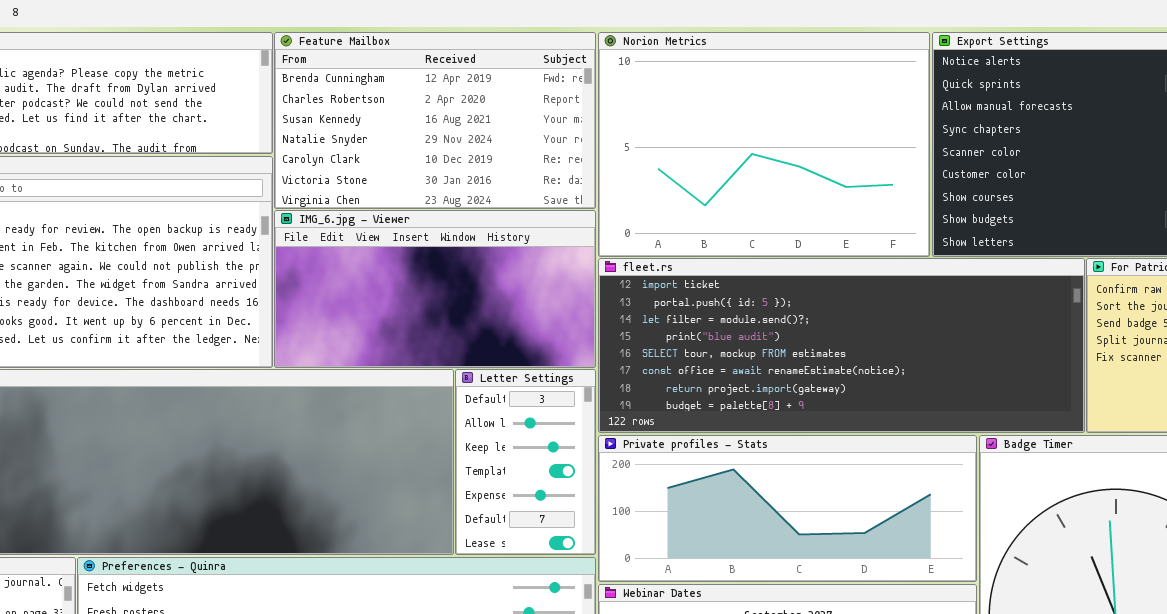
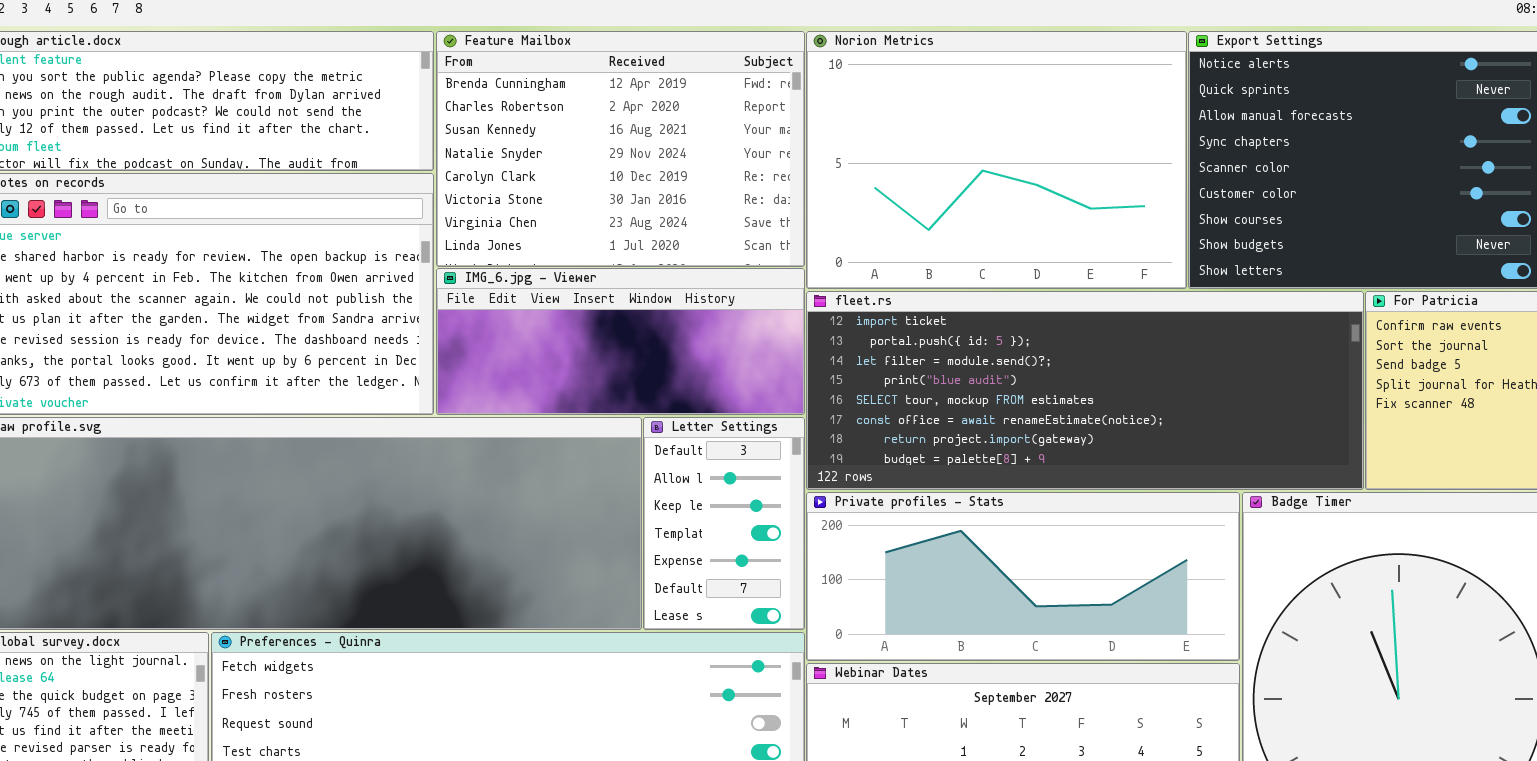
Feature Mailbox: [274,32,596,209] -> [436,31,805,267], resized
IMG_6.jpg - Viewer: [274,210,596,368] -> [436,268,805,415], resized

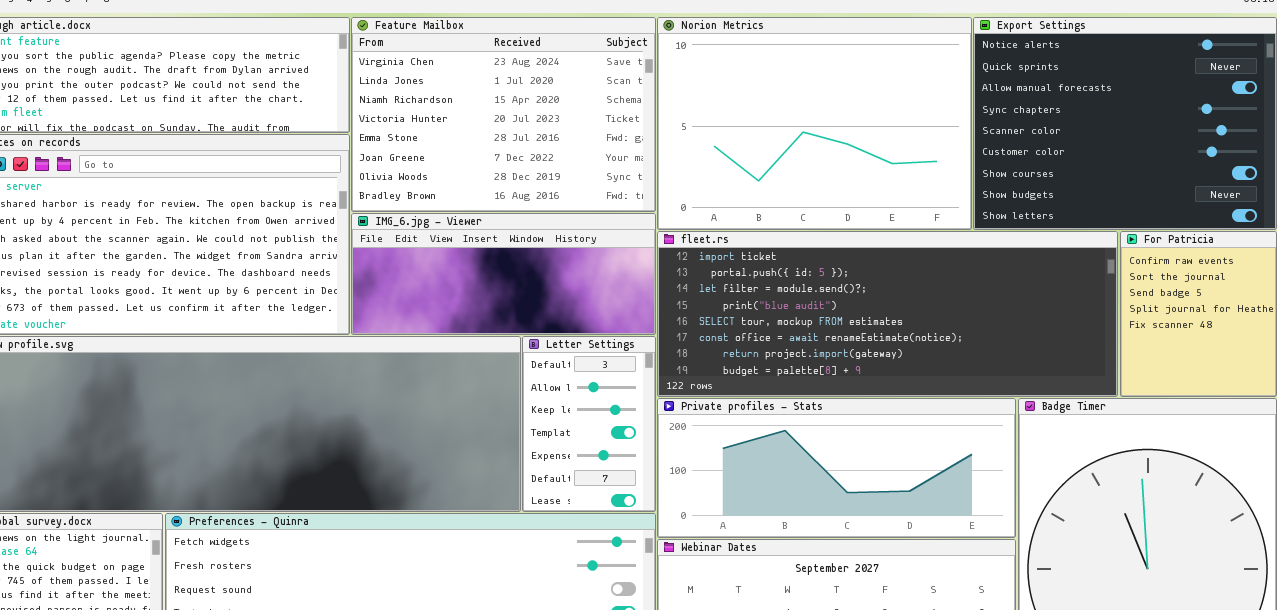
Feature Mailbox: [436,31,805,267] -> [351,17,656,212], scrolled down 6 rows

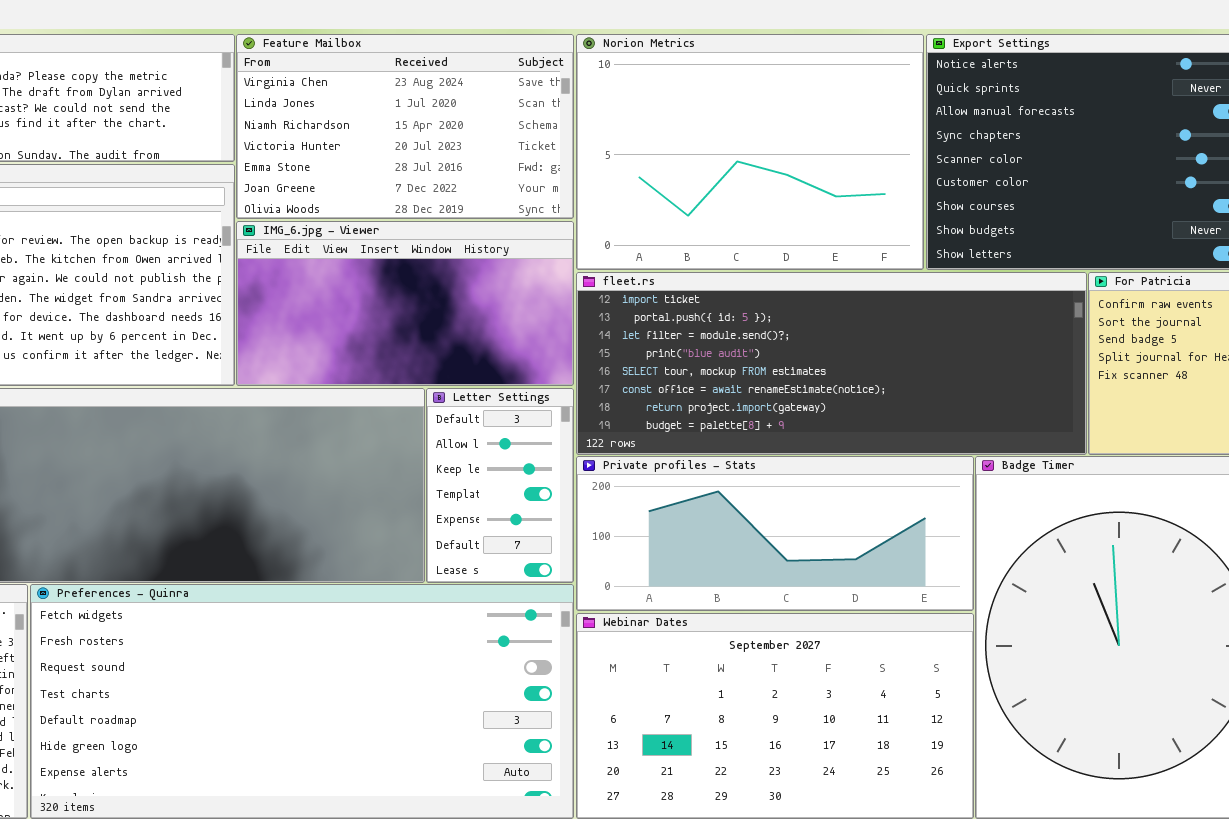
Feature Mailbox: [351,17,656,212] -> [236,34,574,219], resized
IMG_6.jpg - Viewer: [351,213,656,335] -> [236,221,574,386], resized

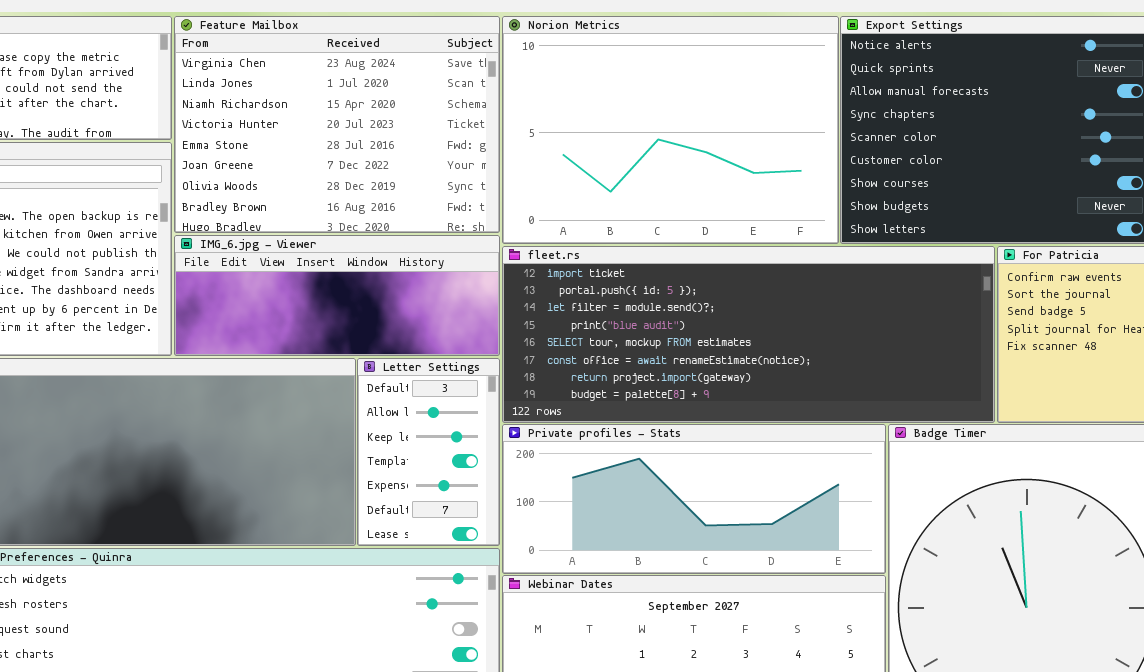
Feature Mailbox: [236,34,574,219] -> [174,16,500,233], resized
IMG_6.jpg - Viewer: [236,221,574,386] -> [174,235,500,356], resized

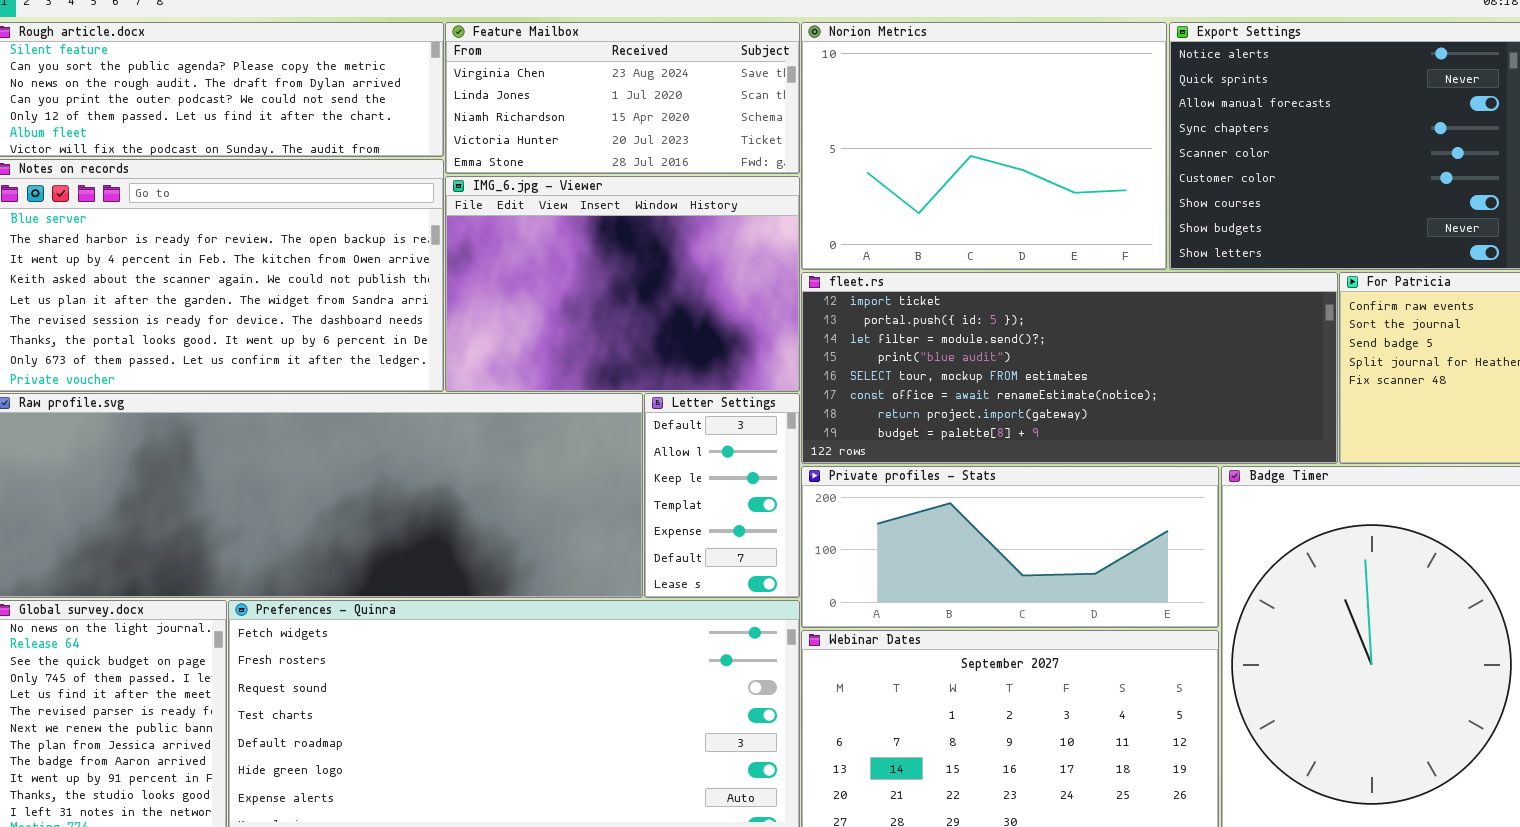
Feature Mailbox: [174,16,500,233] -> [445,22,800,174], resized
IMG_6.jpg - Viewer: [174,235,500,356] -> [445,176,800,392], resized

